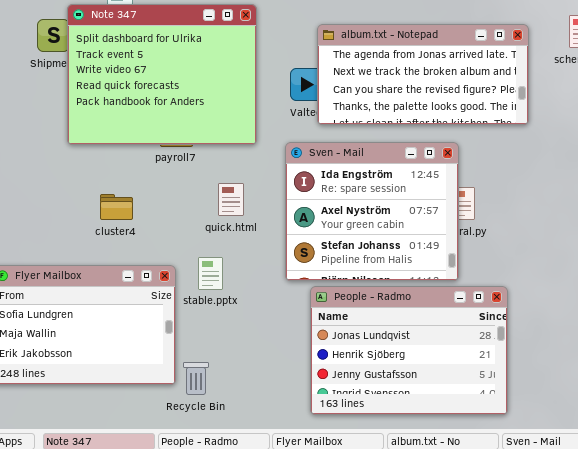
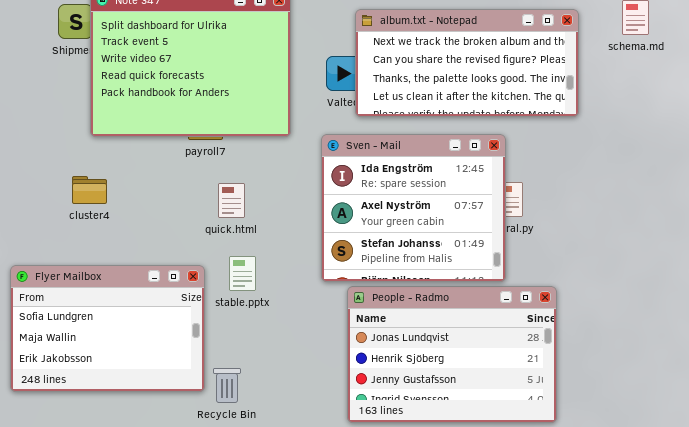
album.txt - Notepad: [317,24,529,125] -> [355,9,579,117], scrolled down 1 row
quick.html: [218,183,244,216] -> [218,183,245,218], moved
cluster4: [100,194,133,220] -> [72,176,107,204], moved

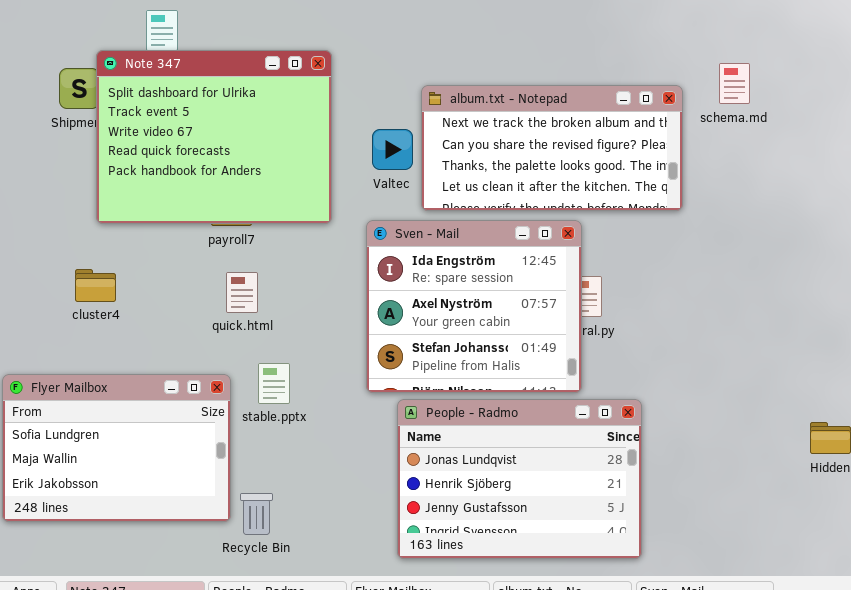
album.txt - Notepad: [355,9,579,117] -> [421,85,683,211], moved
quick.html: [218,183,245,218] -> [226,272,258,313], moved

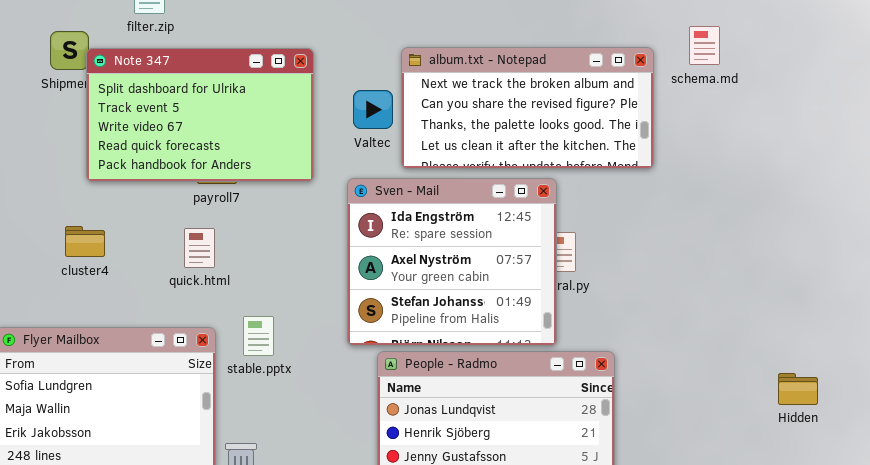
Note 347: [96,50,332,224] -> [86,48,314,182], resized
quick.html: [226,272,258,313] -> [184,228,215,268], moved

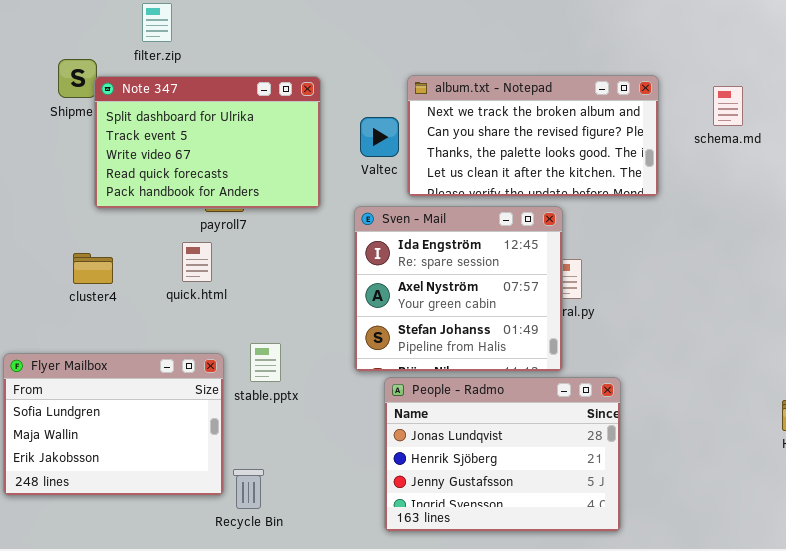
schema.md: [689,26,720,65] -> [713,86,743,126], moved
quick.html: [184,228,215,268] -> [182,242,212,282], moved

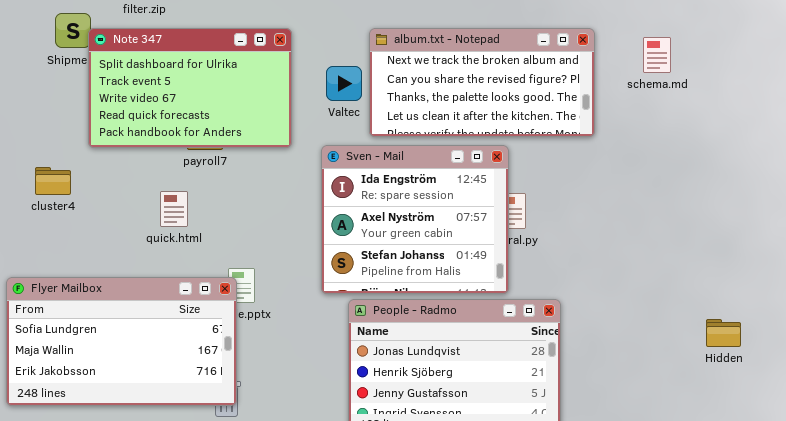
quick.html: [182,242,212,282] -> [160,191,188,227], moved
cluster4: [73,253,113,284] -> [35,167,71,195], moved
Flyer Mailbox: [3,353,224,496] -> [6,277,237,406], resized

